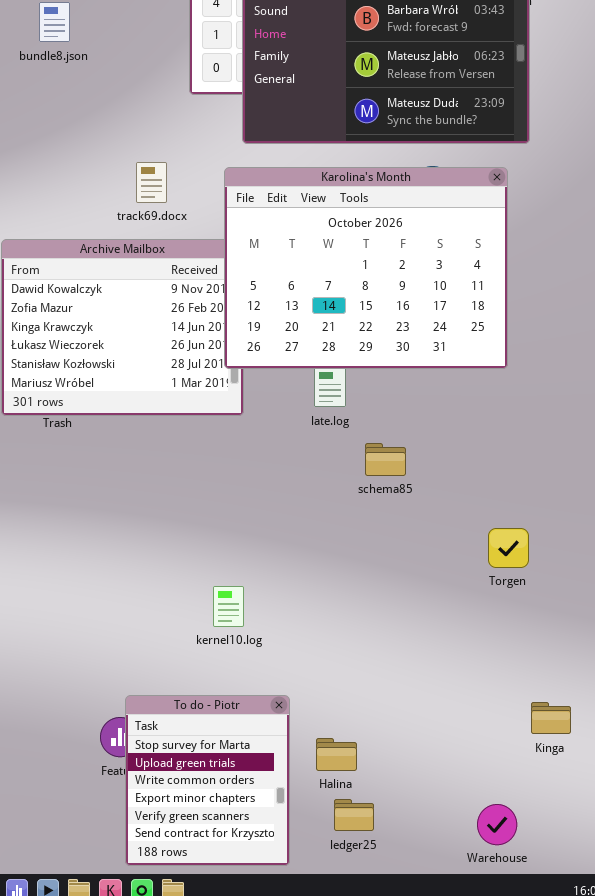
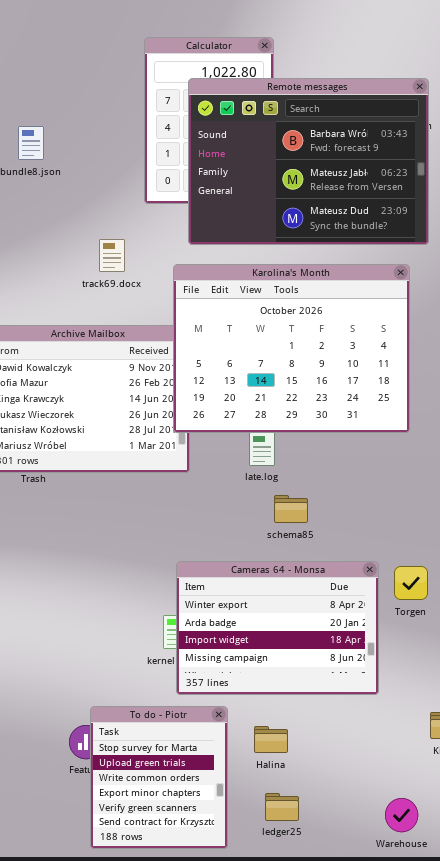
track69.docx: [136,162,167,203] -> [99,239,125,272], moved
schema85: [365,443,406,476] -> [274,495,308,523], moved
Cameras 64 - Monsa: none -> [176,561,379,695], opened
Halina: [316,738,357,771] -> [254,726,288,753], moved

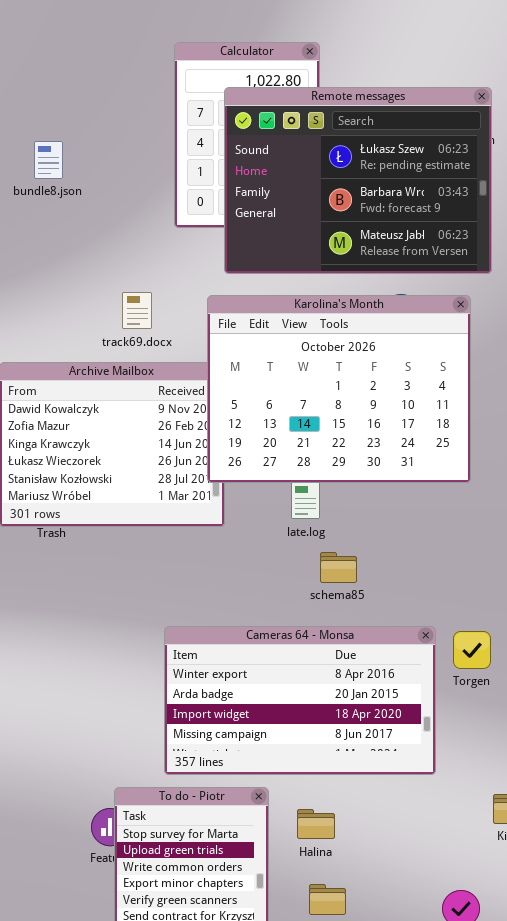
Remote messages: [188,78,429,245] -> [224,87,492,274], scrolled up 1 row
track69.docx: [99,239,125,272] -> [122,292,152,329], moved
Cameras 64 - Monsa: [176,561,379,695] -> [164,626,436,775], resized

